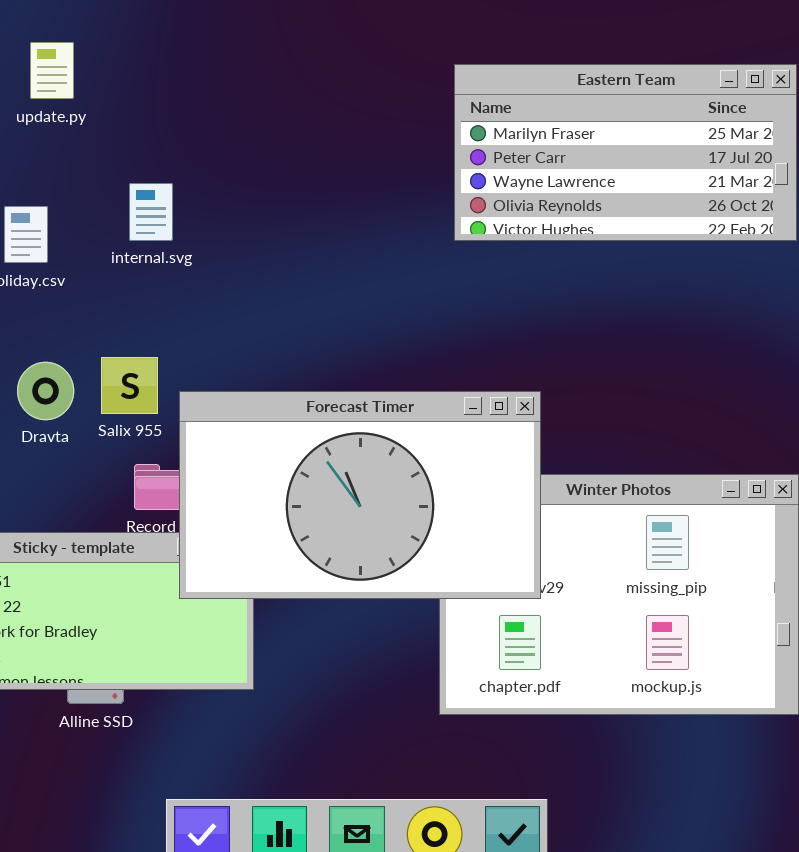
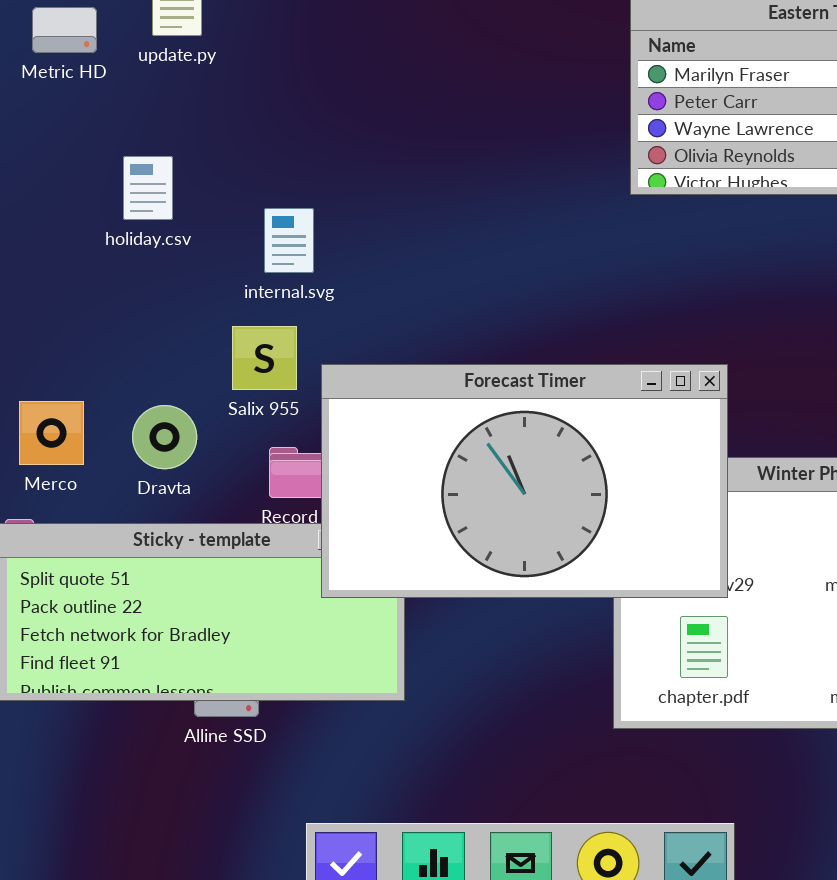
internal.svg: [129,183,173,241] -> [264,208,314,273], moved
Dravta: [17,362,74,420] -> [132,405,197,469], moved

